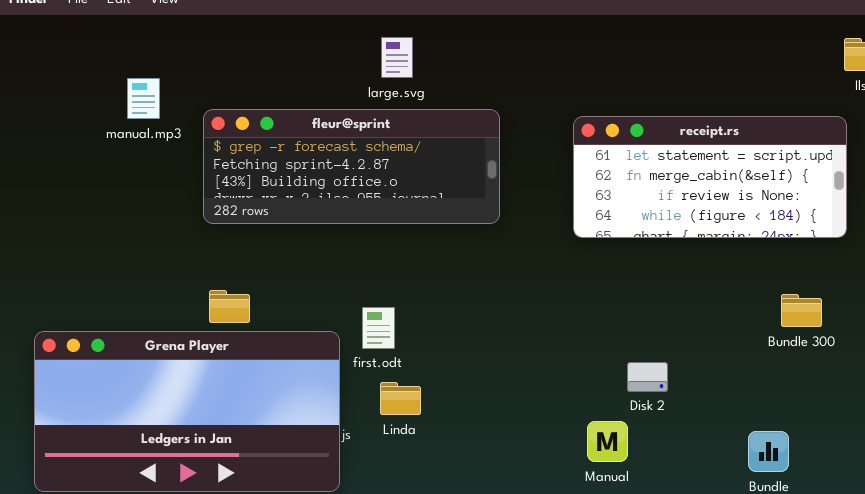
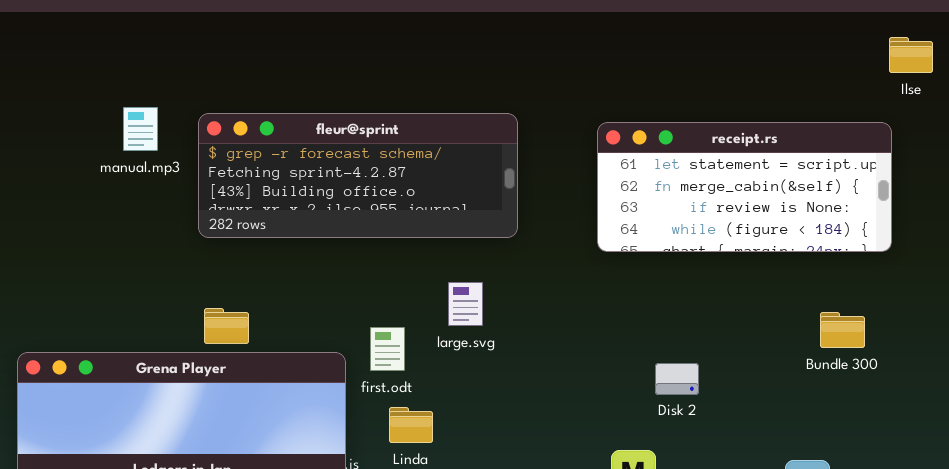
large.svg: [381,37,413,78] -> [448,282,483,326], moved
manual.mp3: [127,78,160,119] -> [123,107,158,151], moved
Disk 2: [627,362,668,392] -> [655,363,699,395], moved

